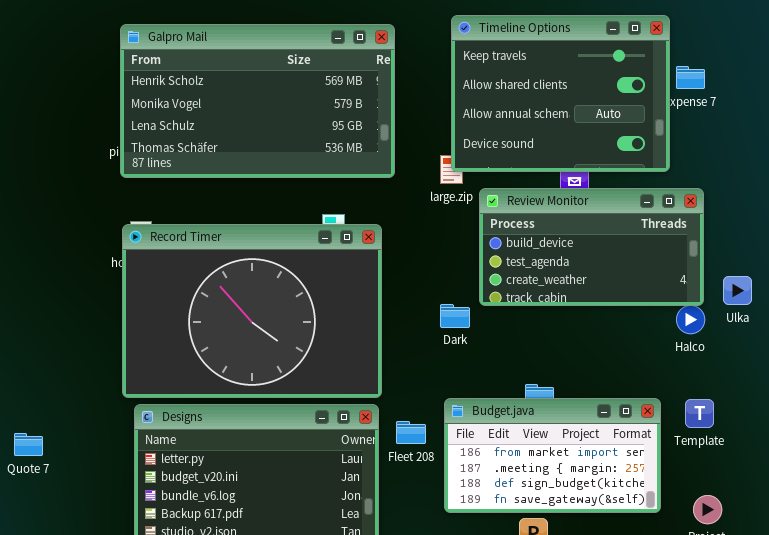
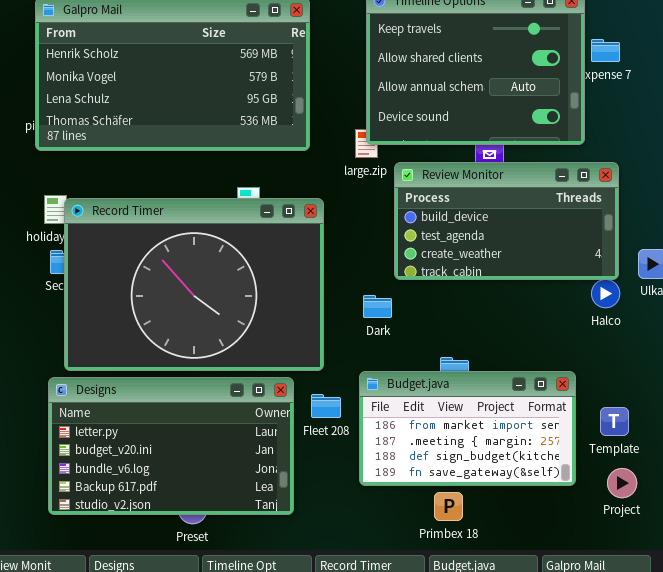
Record Timer: [122,224,382,398] -> [64,198,324,371], moved
Dark: [440,304,470,328] -> [363,295,392,318], moved
Template: [685,399,714,428] -> [600,407,629,436], moved

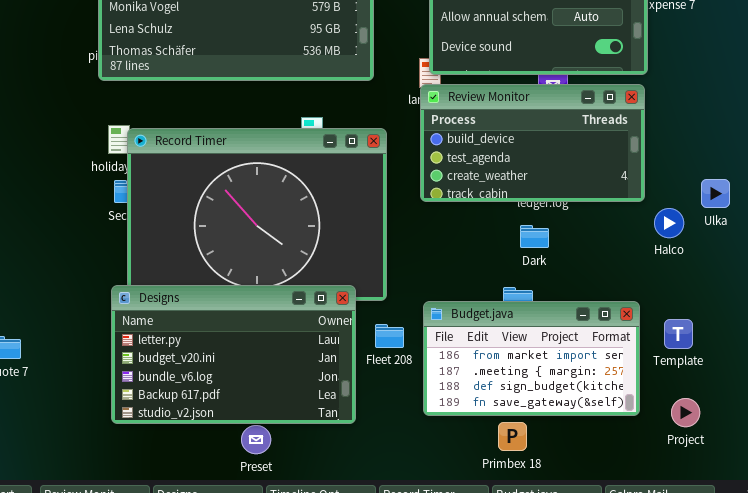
Review Monitor: [394,162,619,280] -> [420,84,645,202], moved
Dark: [363,295,392,318] -> [520,225,549,248], moved
Designs: [48,377,294,515] -> [111,285,356,424], moved
Template: [600,407,629,436] -> [664,319,693,349], moved

